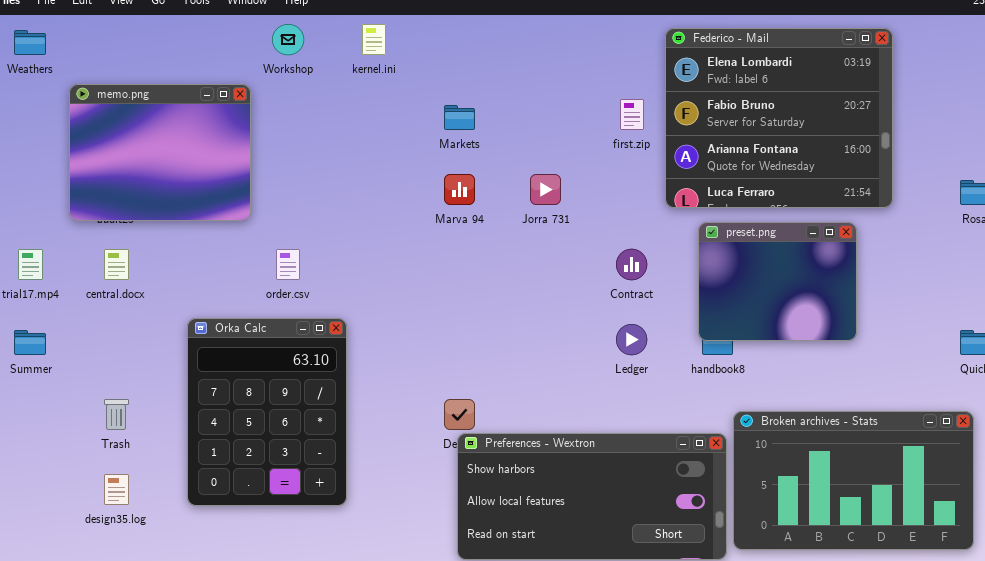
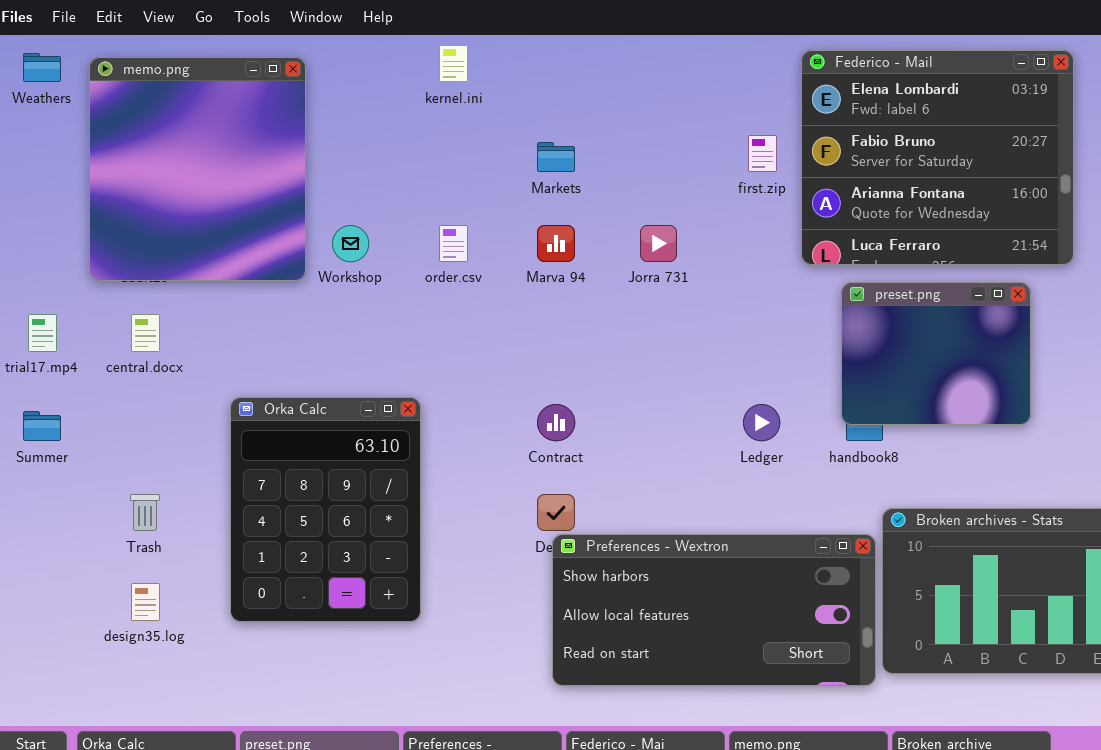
Workshop: [272,24,304,55] -> [332,225,369,262], moved
memo.png: [69,84,251,221] -> [89,57,306,281], resized
order.csv: [276,249,300,280] -> [439,225,468,262], moved
Contract: [616,249,647,280] -> [537,404,575,441], moved

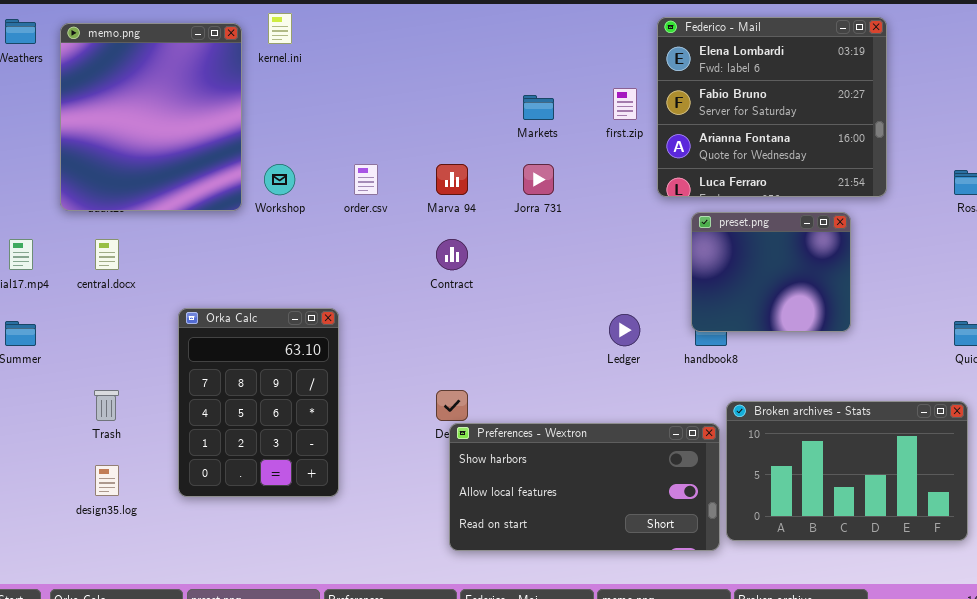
kernel.ini: [439,45,468,82] -> [268,13,292,44], moved
Markets: [537,142,575,172] -> [523,95,554,120], moved
Contract: [537,404,575,441] -> [436,239,468,270], moved

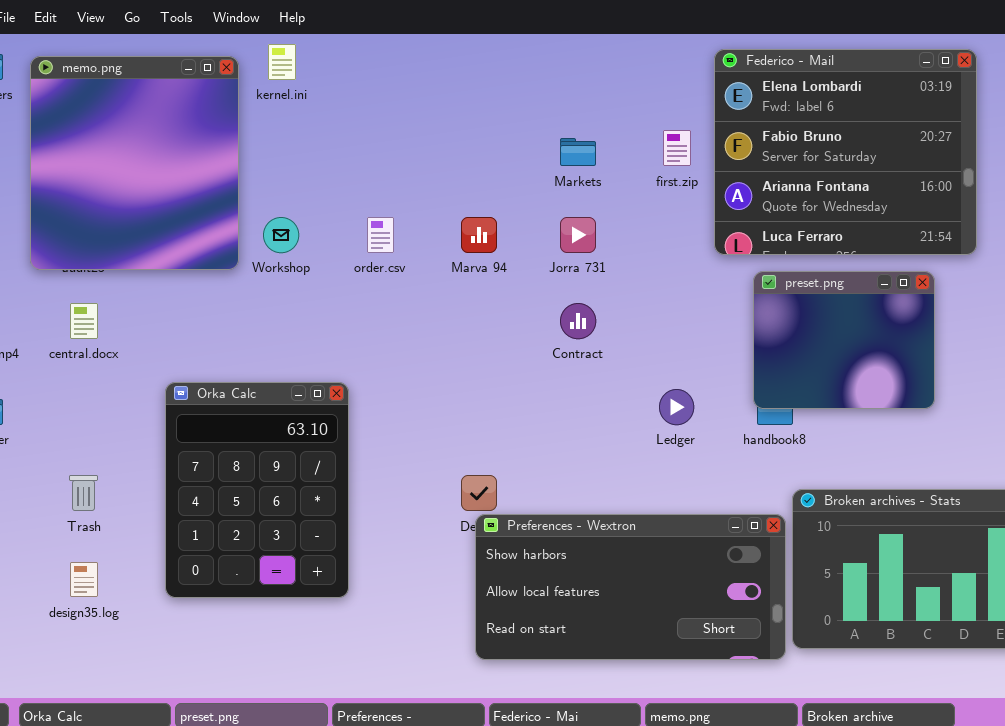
Contract: [436,239,468,270] -> [560,303,596,339], moved

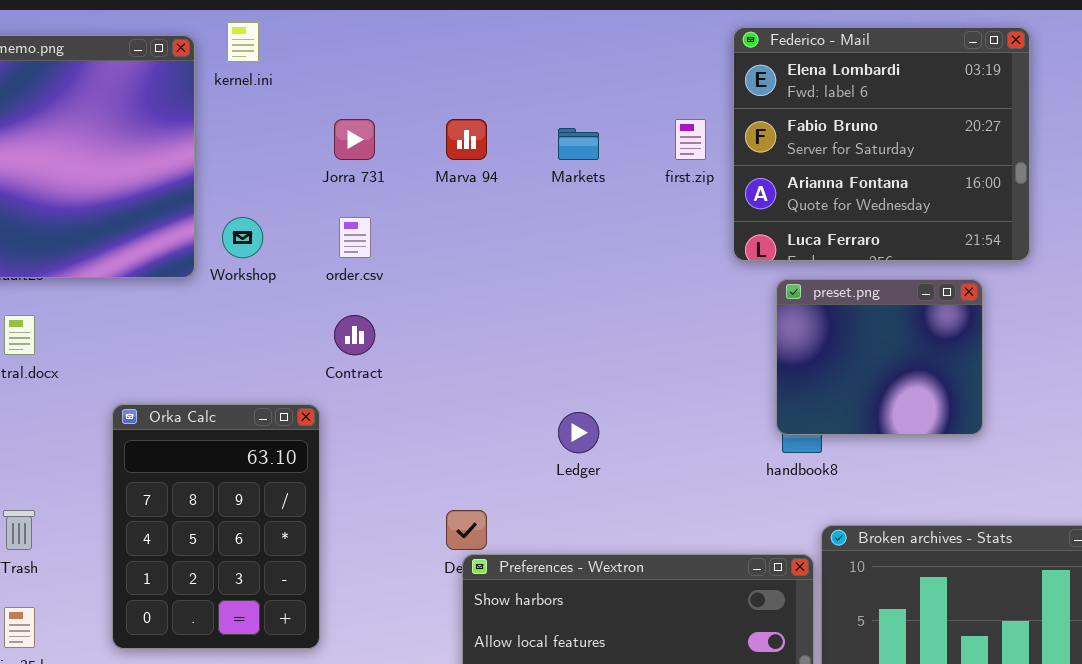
Marva 94: [461,217,497,253] -> [446,119,487,160], moved
Jorra 731: [560,217,596,253] -> [334,119,375,160], moved
Contract: [560,303,596,339] -> [334,315,375,355], moved
Ledger: [659,389,694,425] -> [558,412,599,453], moved

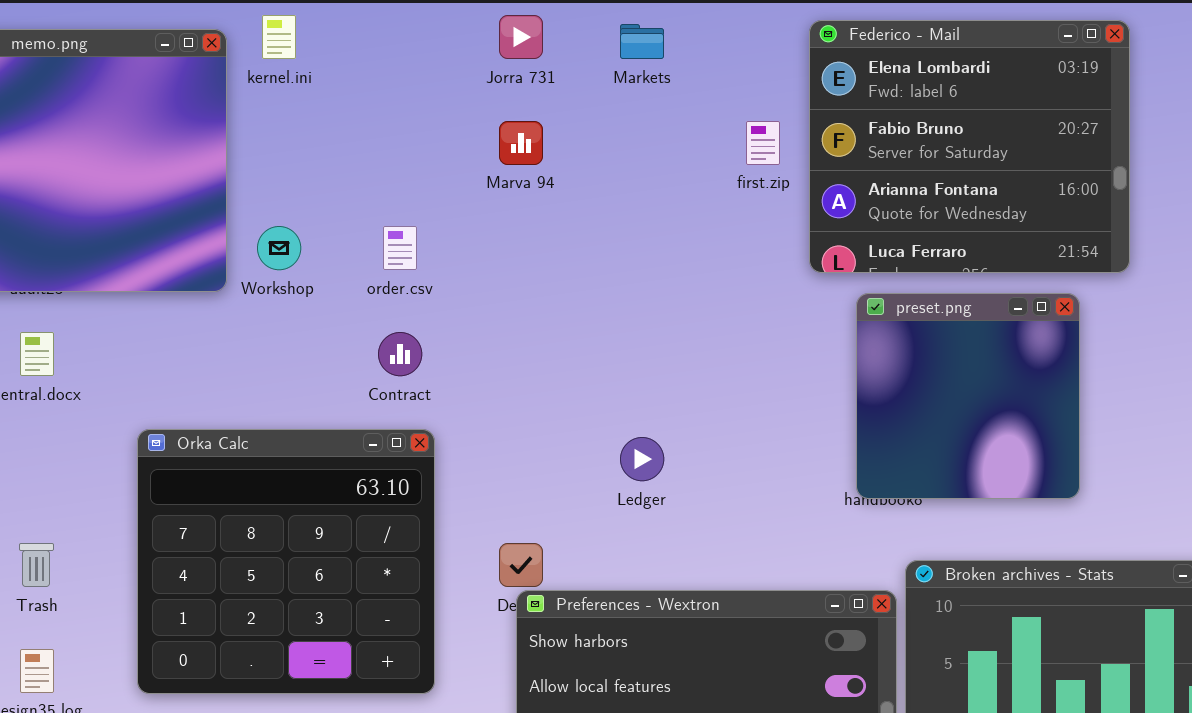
Jorra 731: [334,119,375,160] -> [499,15,543,59], moved
Markets: [558,128,599,160] -> [620,24,664,59], moved
preset.png: [776,279,983,435] -> [856,293,1080,499], resized
Orka Calc: [112,404,320,649] -> [137,429,435,694], resized

